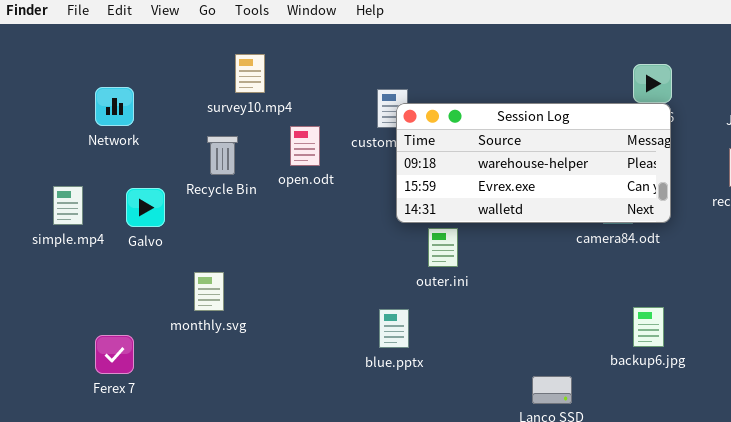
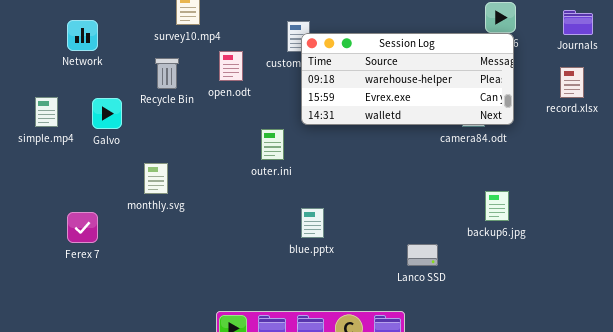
outer.ini: [428,228,458,267] -> [261,129,284,160], moved
blue.pptx: [379,309,409,348] -> [301,208,324,238], moved

